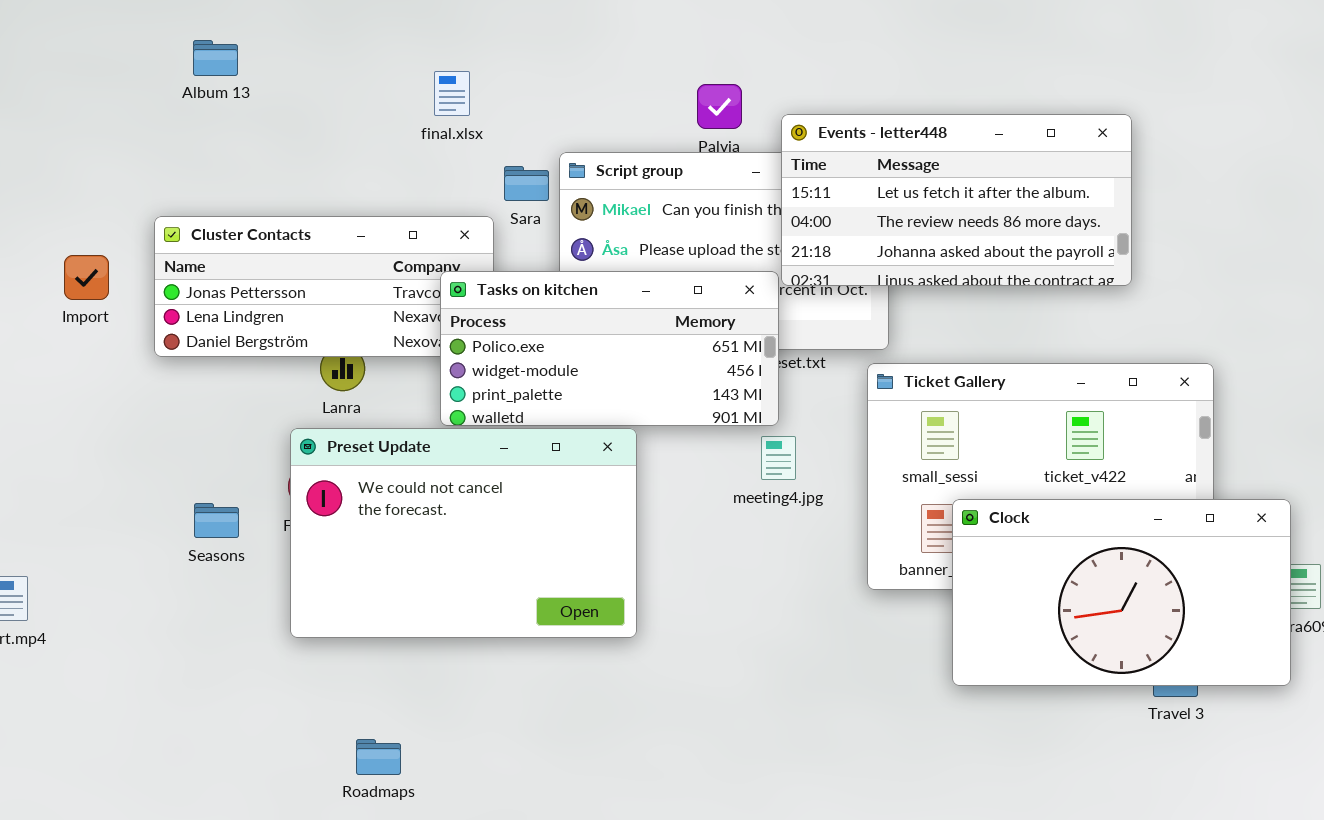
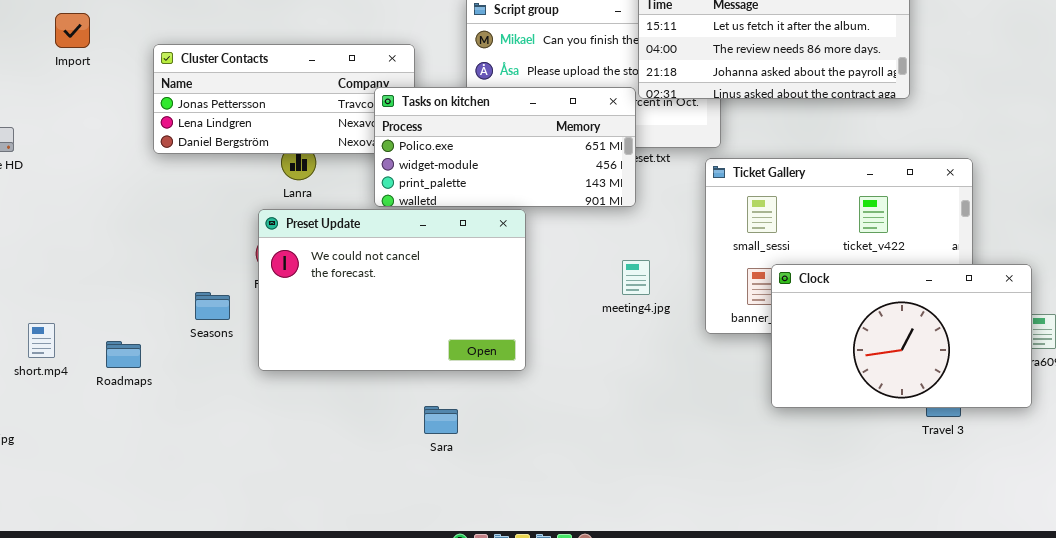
Sara: [504,166,549,201] -> [424,406,458,434], moved
Import: [64,255,109,300] -> [55,13,90,48], moved
meeting4.jpg: [761,436,796,480] -> [622,260,650,295], moved
Seasons: [194,503,239,538] -> [195,292,230,320], moved
Roadmaps: [356,739,401,775] -> [106,341,141,368], moved

